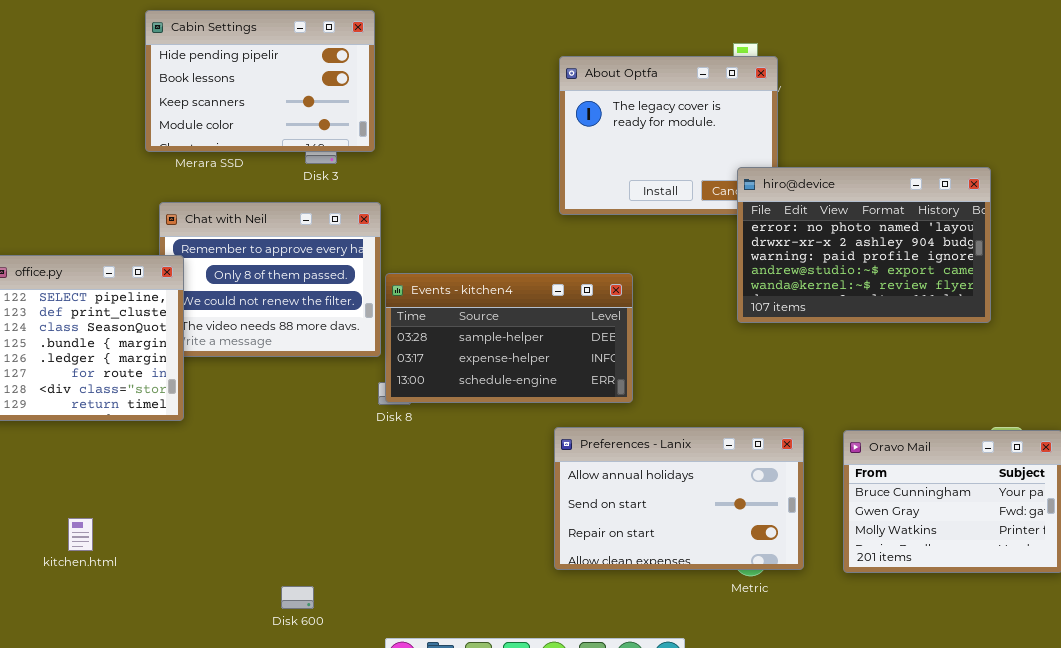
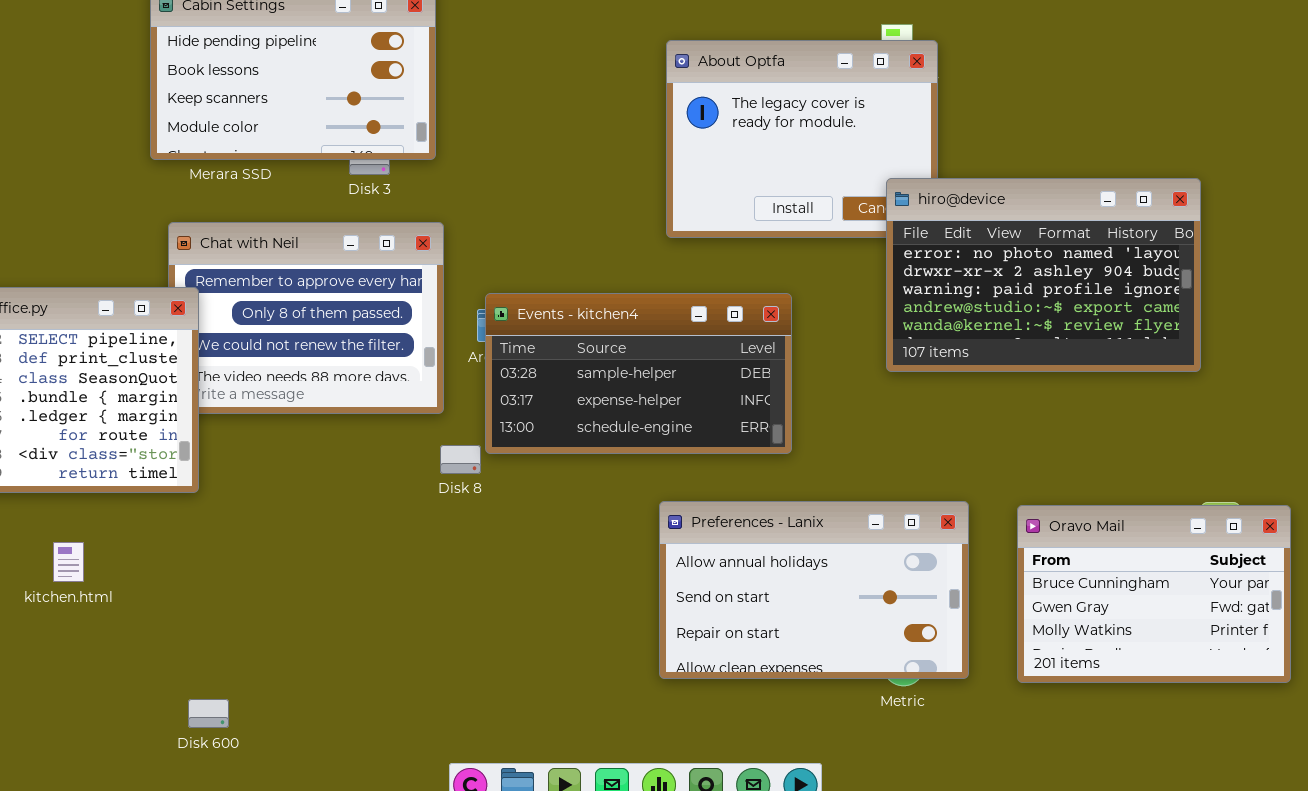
Events - kitchen4: [385,273,633,403] -> [485,293,792,454], moved
kitchen.html: [68,518,93,551] -> [53,542,84,582], moved
Disk 600: [281,586,314,609] -> [188,699,229,728], moved

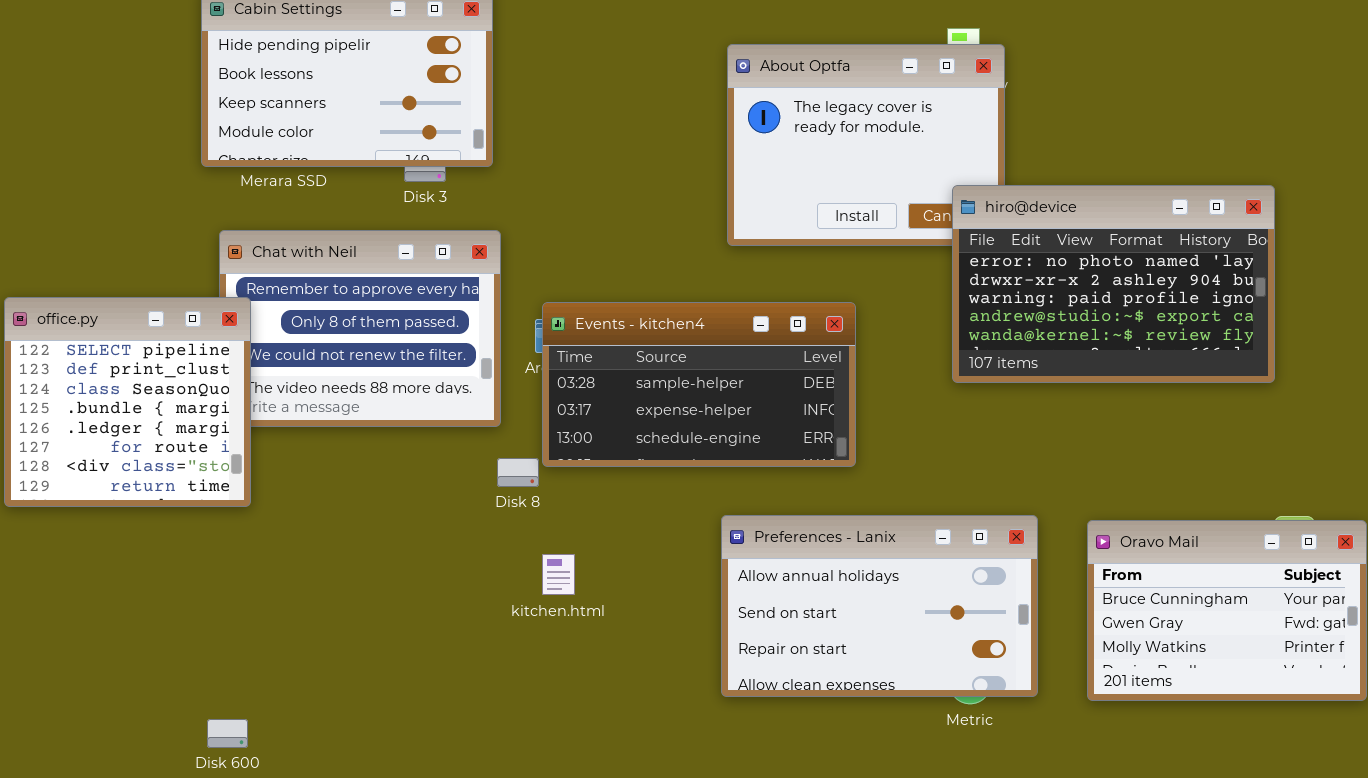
kitchen.html: [53,542,84,582] -> [542,554,575,595], moved
Disk 600: [188,699,229,728] -> [207,719,248,748], moved

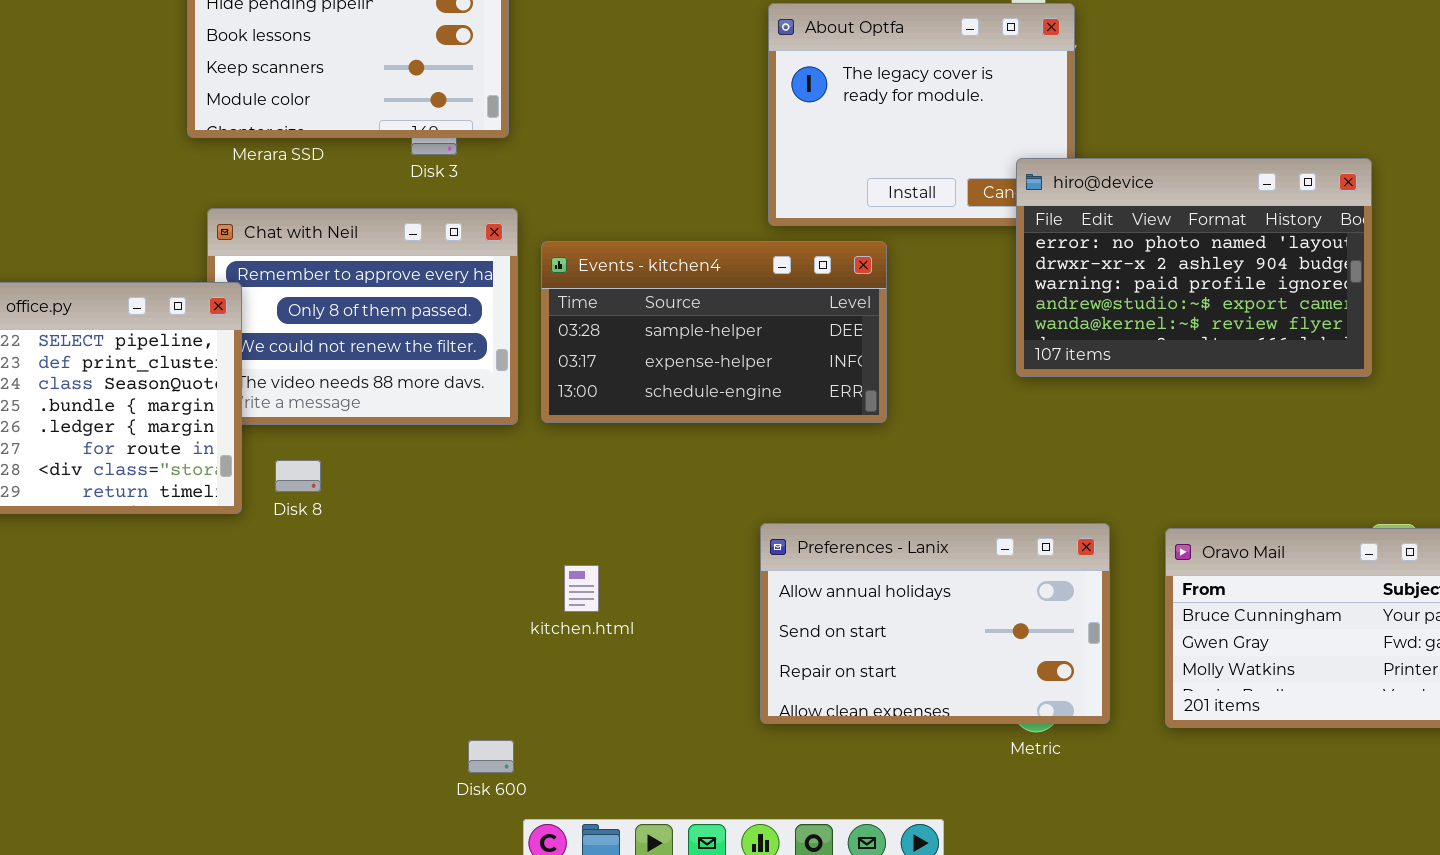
Events - kitchen4: [542,302,856,467] -> [541,241,887,423], moved
Disk 8: [497,458,539,487] -> [275,460,321,492], moved
Disk 600: [207,719,248,748] -> [468,740,514,773], moved

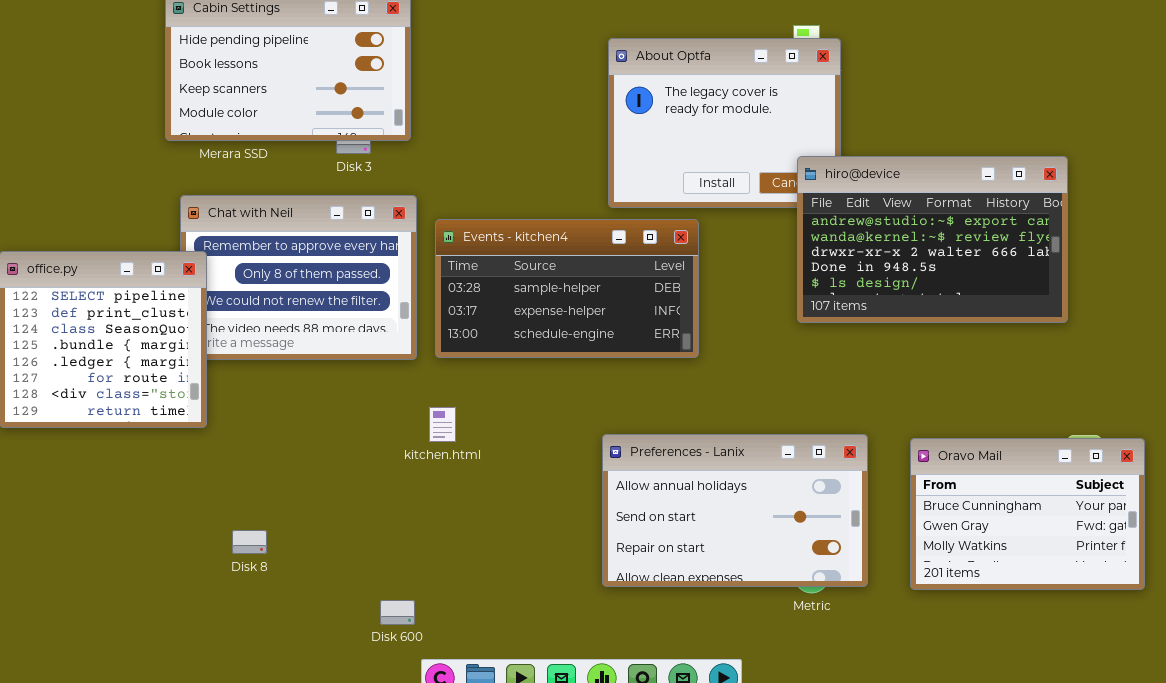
hiro@device: [1016,158,1372,377] -> [797,156,1068,323], scrolled down 3 rows
Disk 8: [275,460,321,492] -> [232,530,267,554], moved
kitchen.html: [564,565,599,612] -> [429,407,456,442], moved

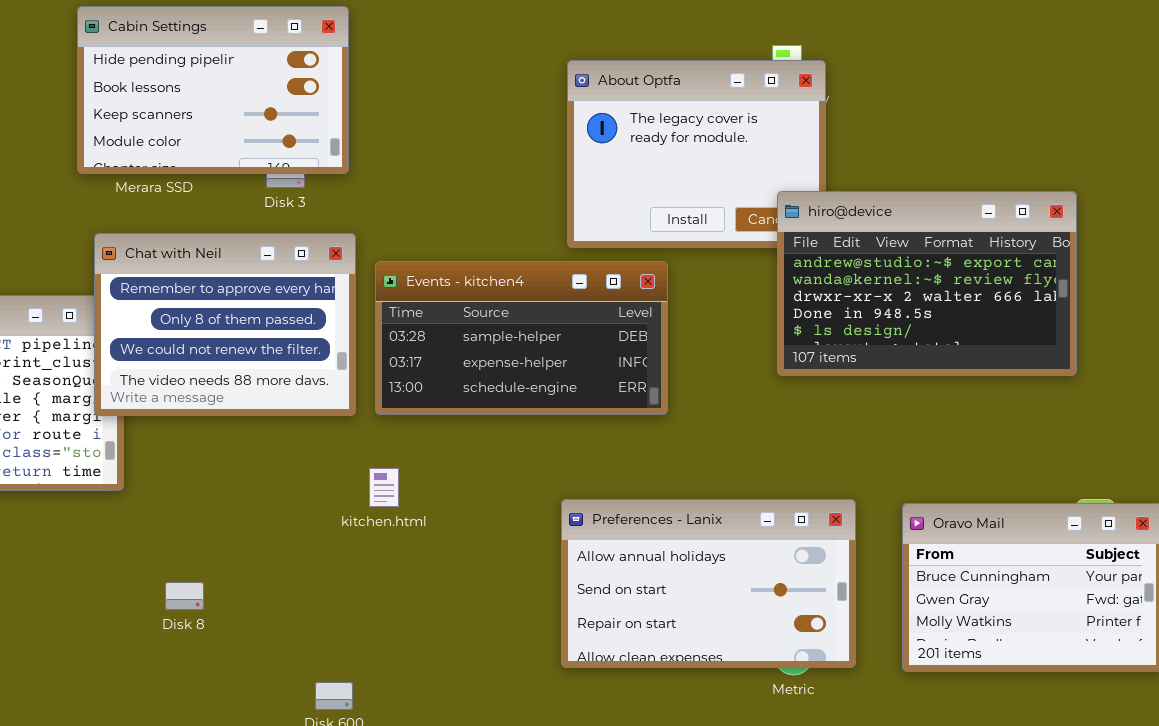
Chat with Neil: [180,195,417,360] -> [94,233,356,416], raised
Disk 8: [232,530,267,554] -> [165,582,204,610], moved

